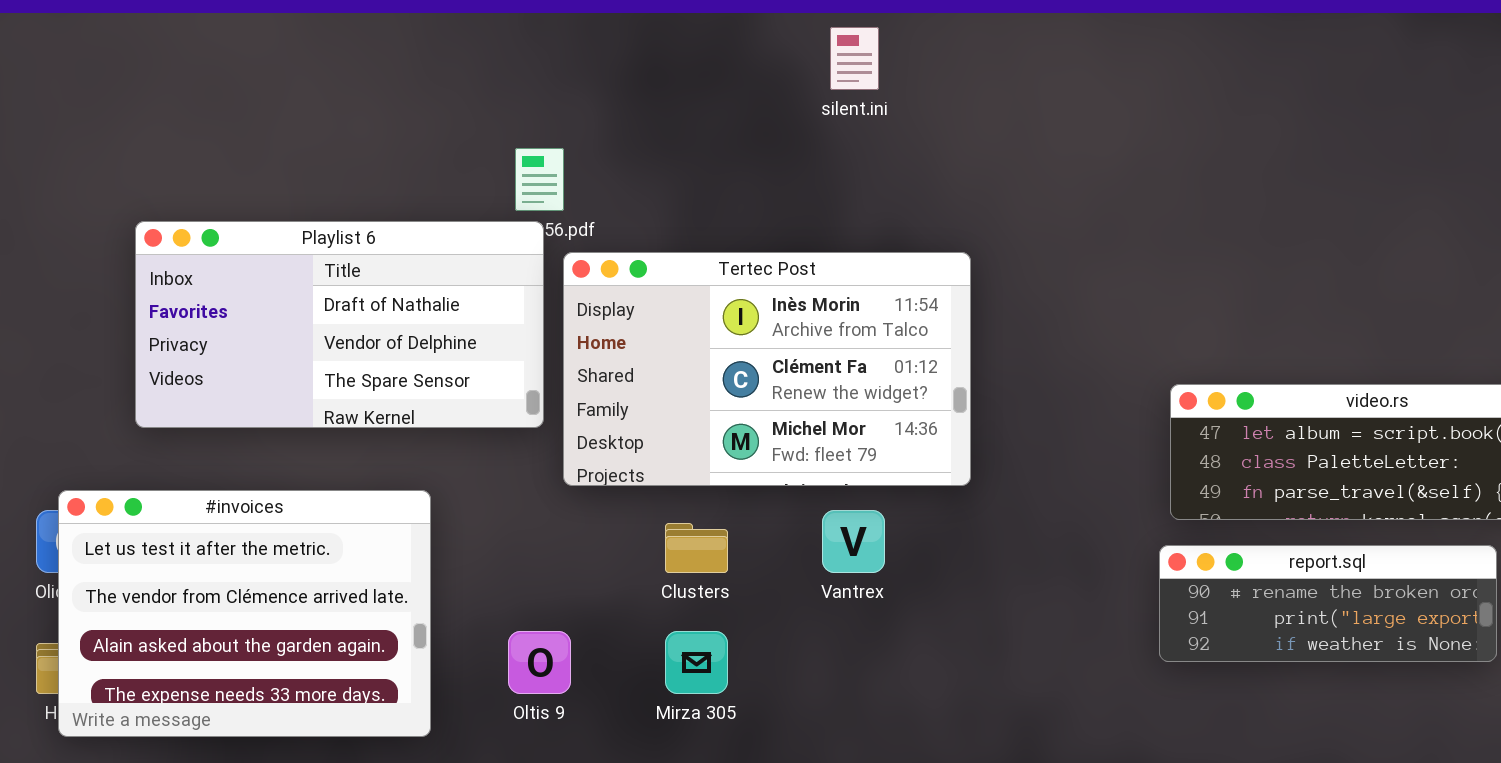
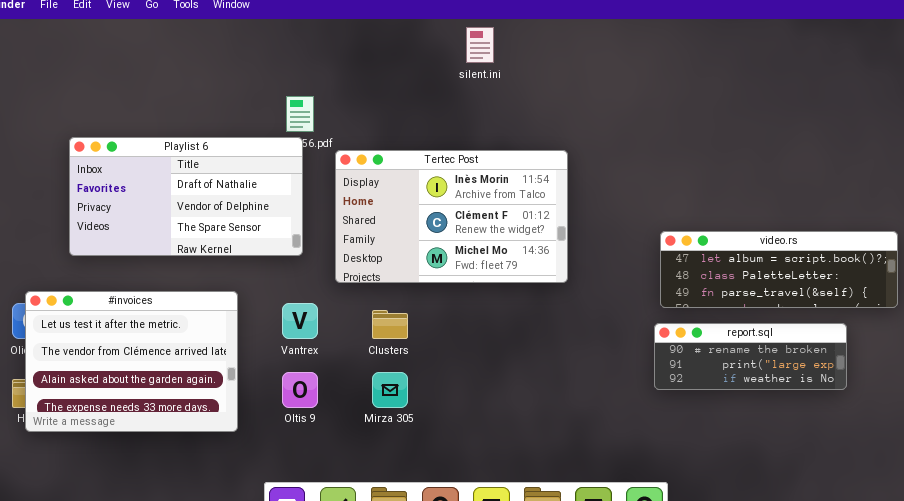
Tertec Post: [563,252,971,486] -> [335,150,568,283], moved
Vantrex: [822,510,885,573] -> [282,303,318,339], moved

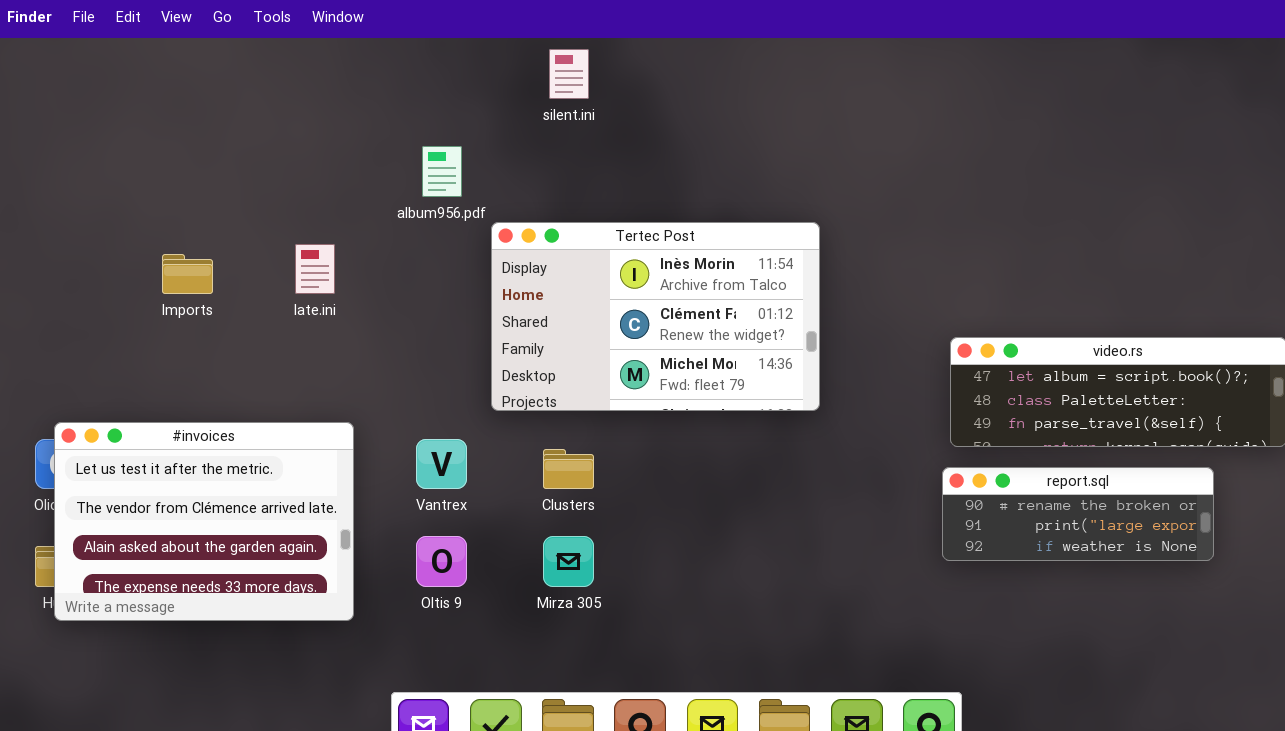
silent.ini: [466,27,494,63] -> [549,49,589,99], moved
Playlist 6: [69,137,303,256] -> none, closed

